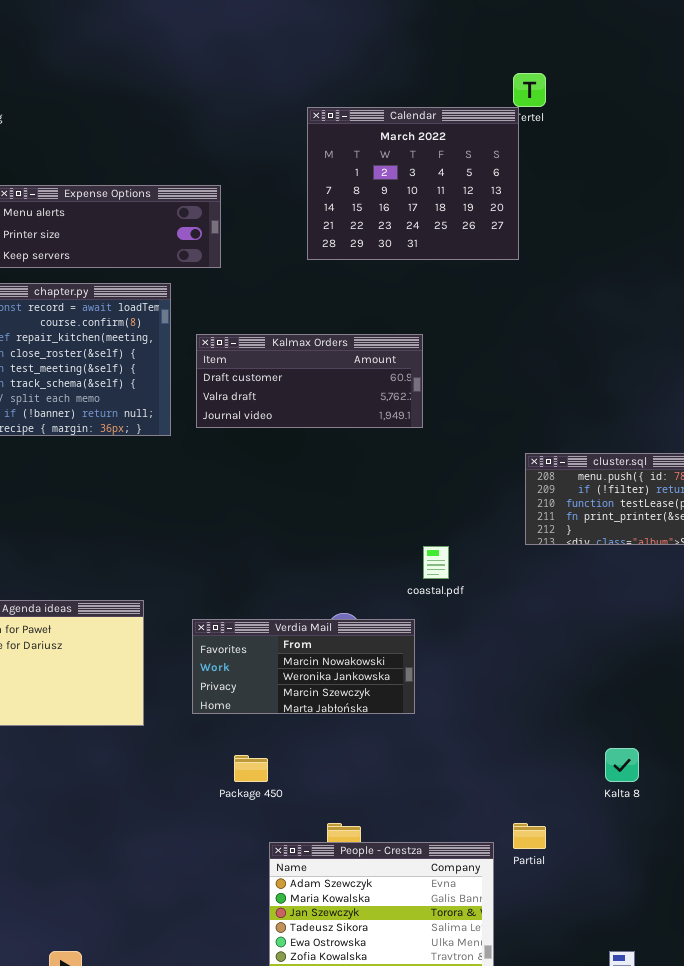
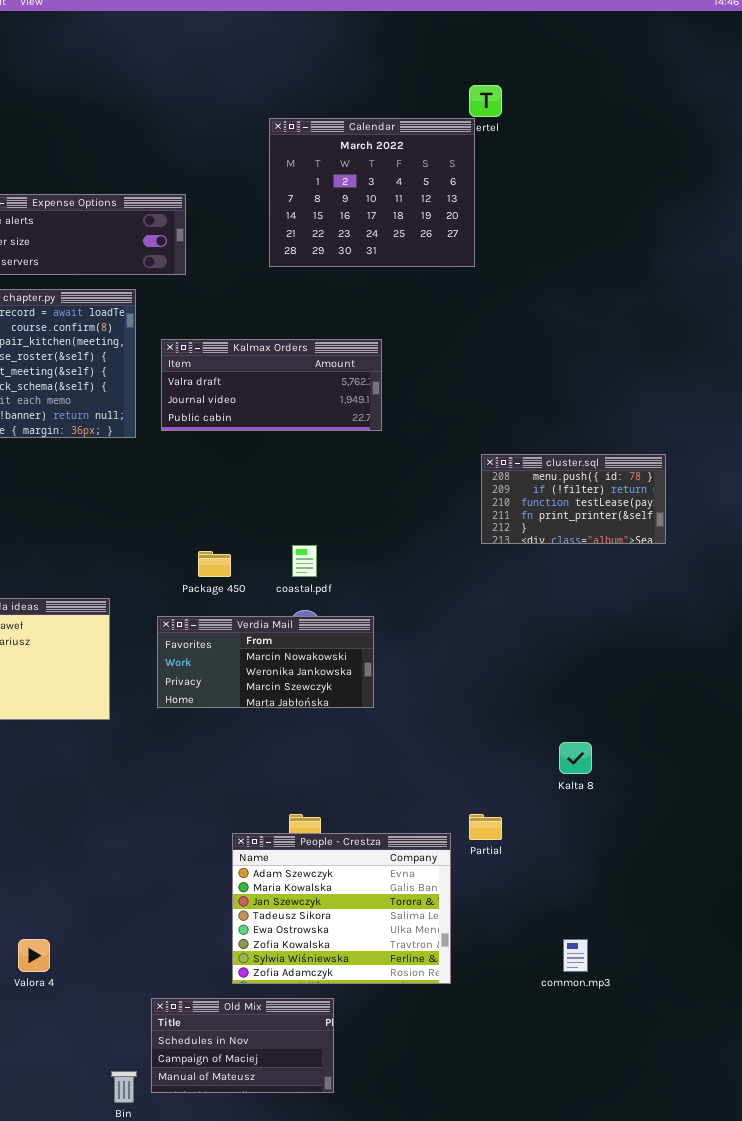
Kalmax Orders: [196,334,423,428] -> [161,339,382,431], scrolled down 1 row
coastal.pdf: [423,546,449,579] -> [292,545,317,577], moved
Package 450: [234,755,268,782] -> [198,551,231,577], moved

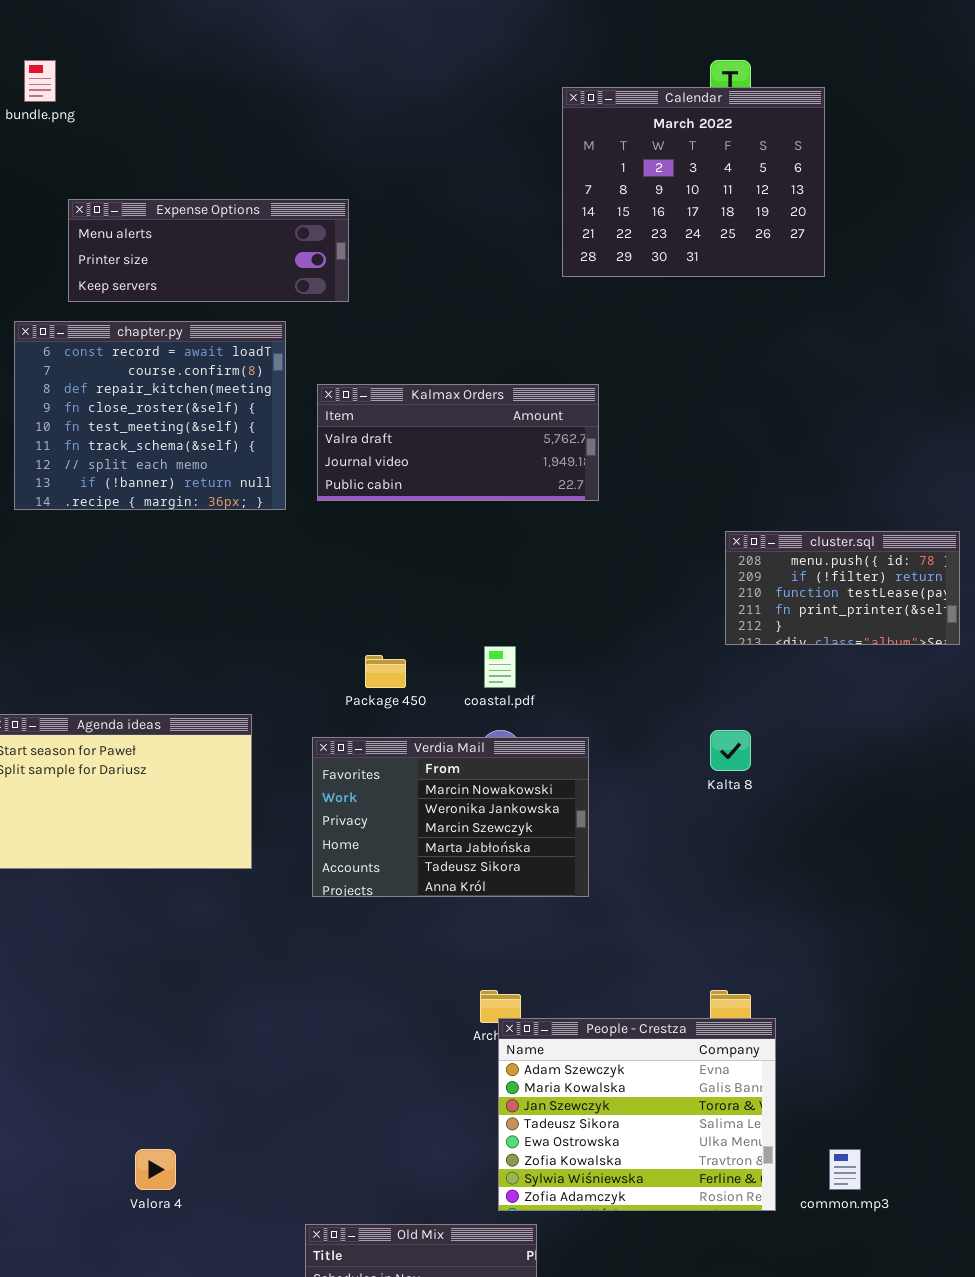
Calendar: [269,118,475,267] -> [562,87,825,277], moved
Verdia Mail: [157,616,374,708] -> [312,737,589,897], resized
Kalta 8: [559,742,592,774] -> [710,730,751,771], moved
People - Crestza: [232,833,451,984] -> [498,1018,776,1211], moved

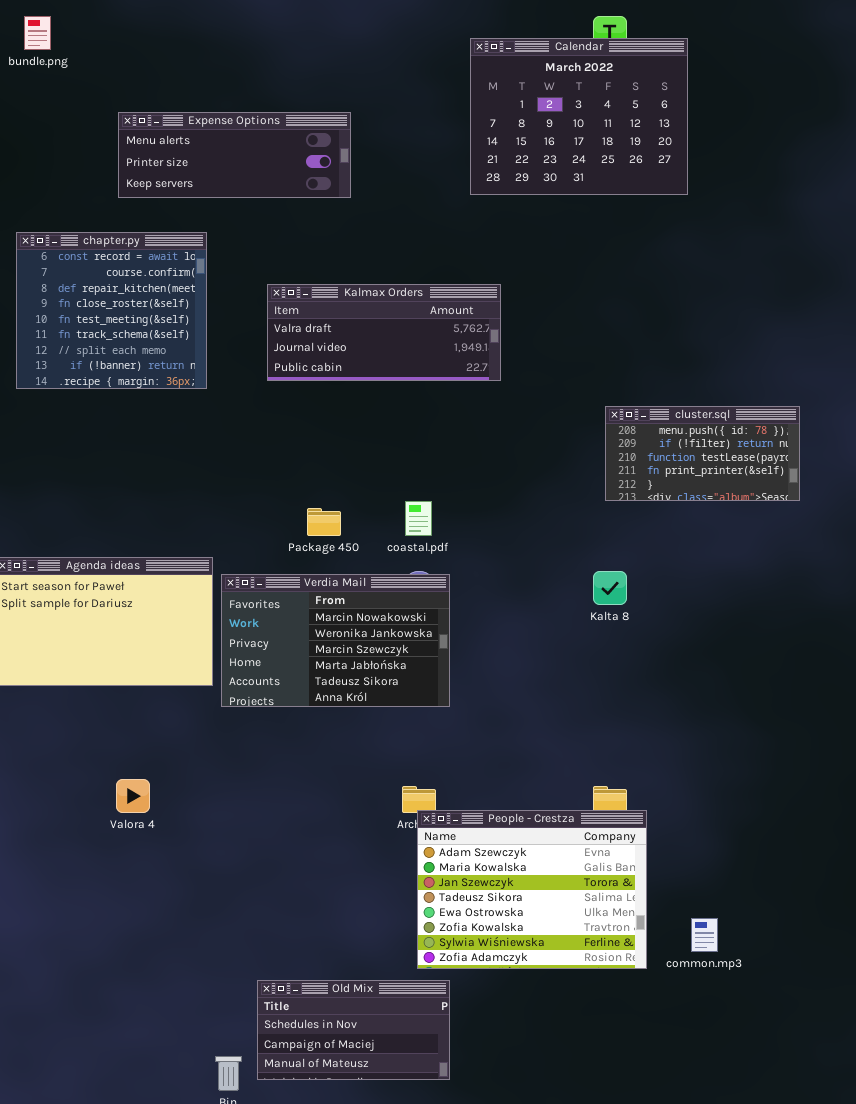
Expense Options: [68,199,349,302] -> [118,112,351,198], moved
chapter.py: [14,321,286,510] -> [16,232,207,389], resized
Verdia Mail: [312,737,589,897] -> [221,574,450,707], moved
Valora 4: [135,1149,176,1190] -> [116,779,150,813], moved

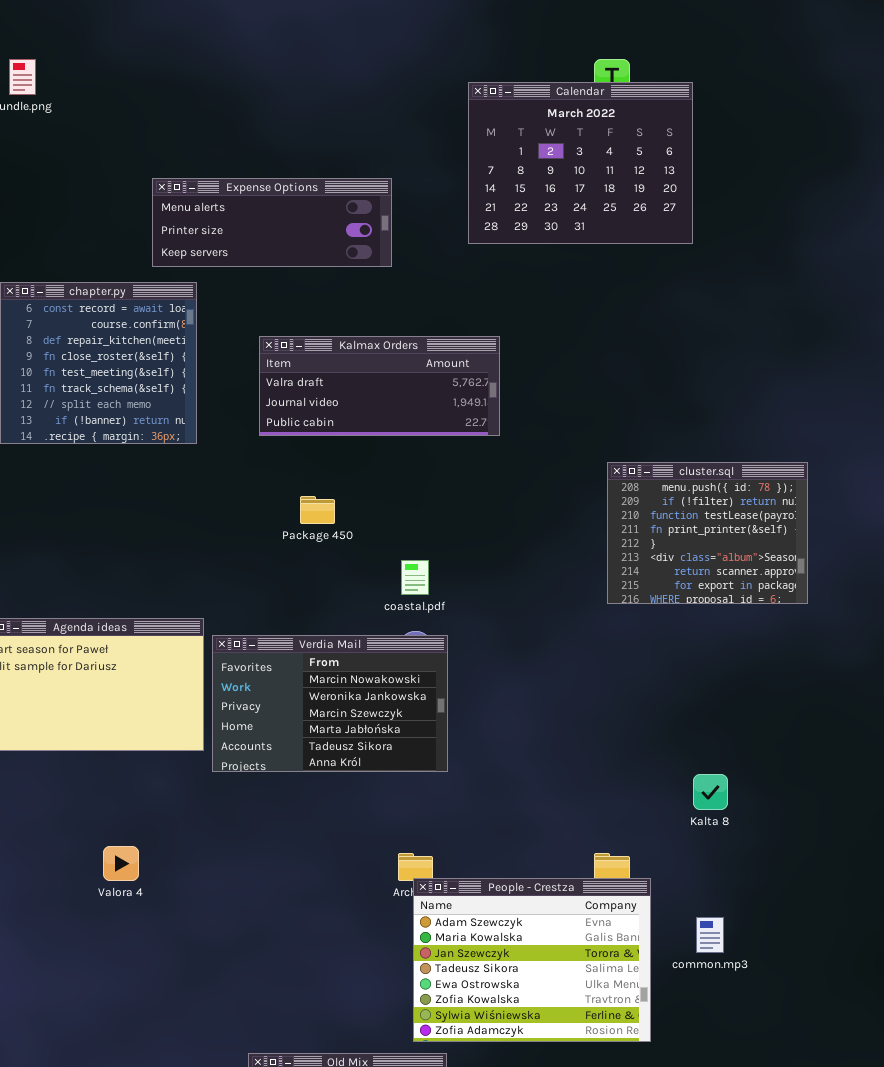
Expense Options: [118,112,351,198] -> [152,178,392,267], moved
cluster.sql: [605,406,800,501] -> [607,462,808,604], resized
Package 450: [307,508,341,536] -> [300,496,335,524], moved
Kalta 8: [593,571,627,605] -> [693,774,728,810], moved
common.mp3: [691,918,718,952] -> [696,917,724,953], moved

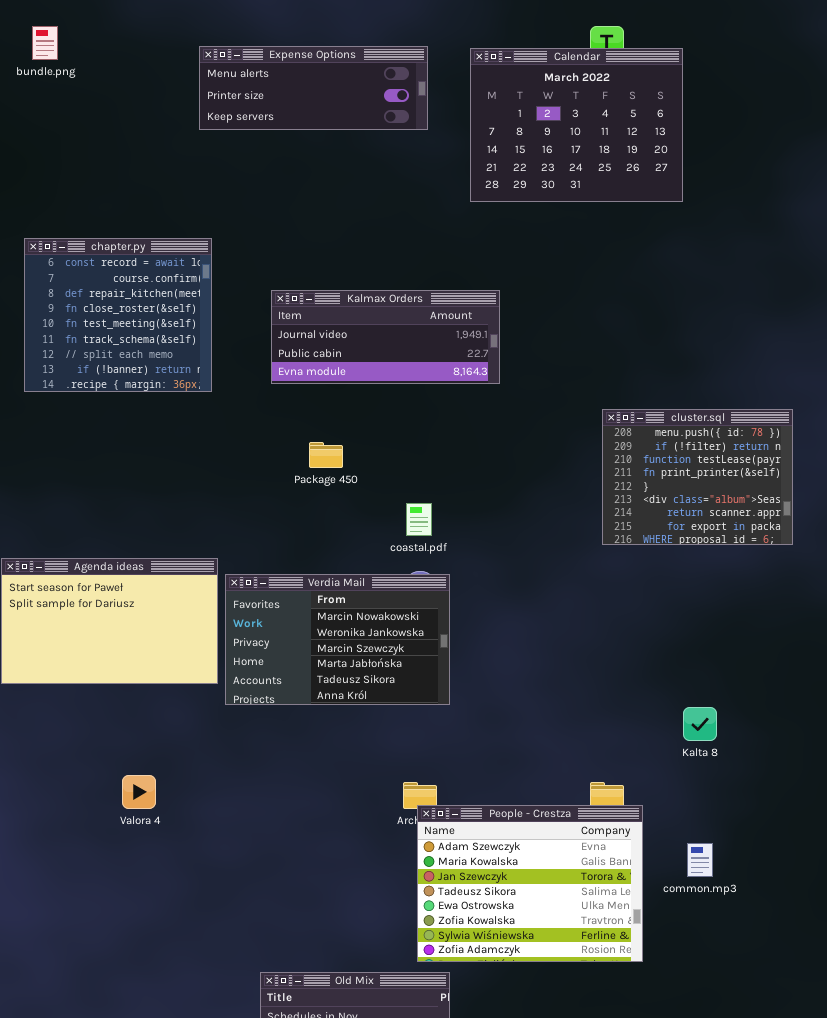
Expense Options: [152,178,392,267] -> [199,46,428,130], moved
Kalmax Orders: [259,336,500,436] -> [271,290,500,384], scrolled down 1 row

